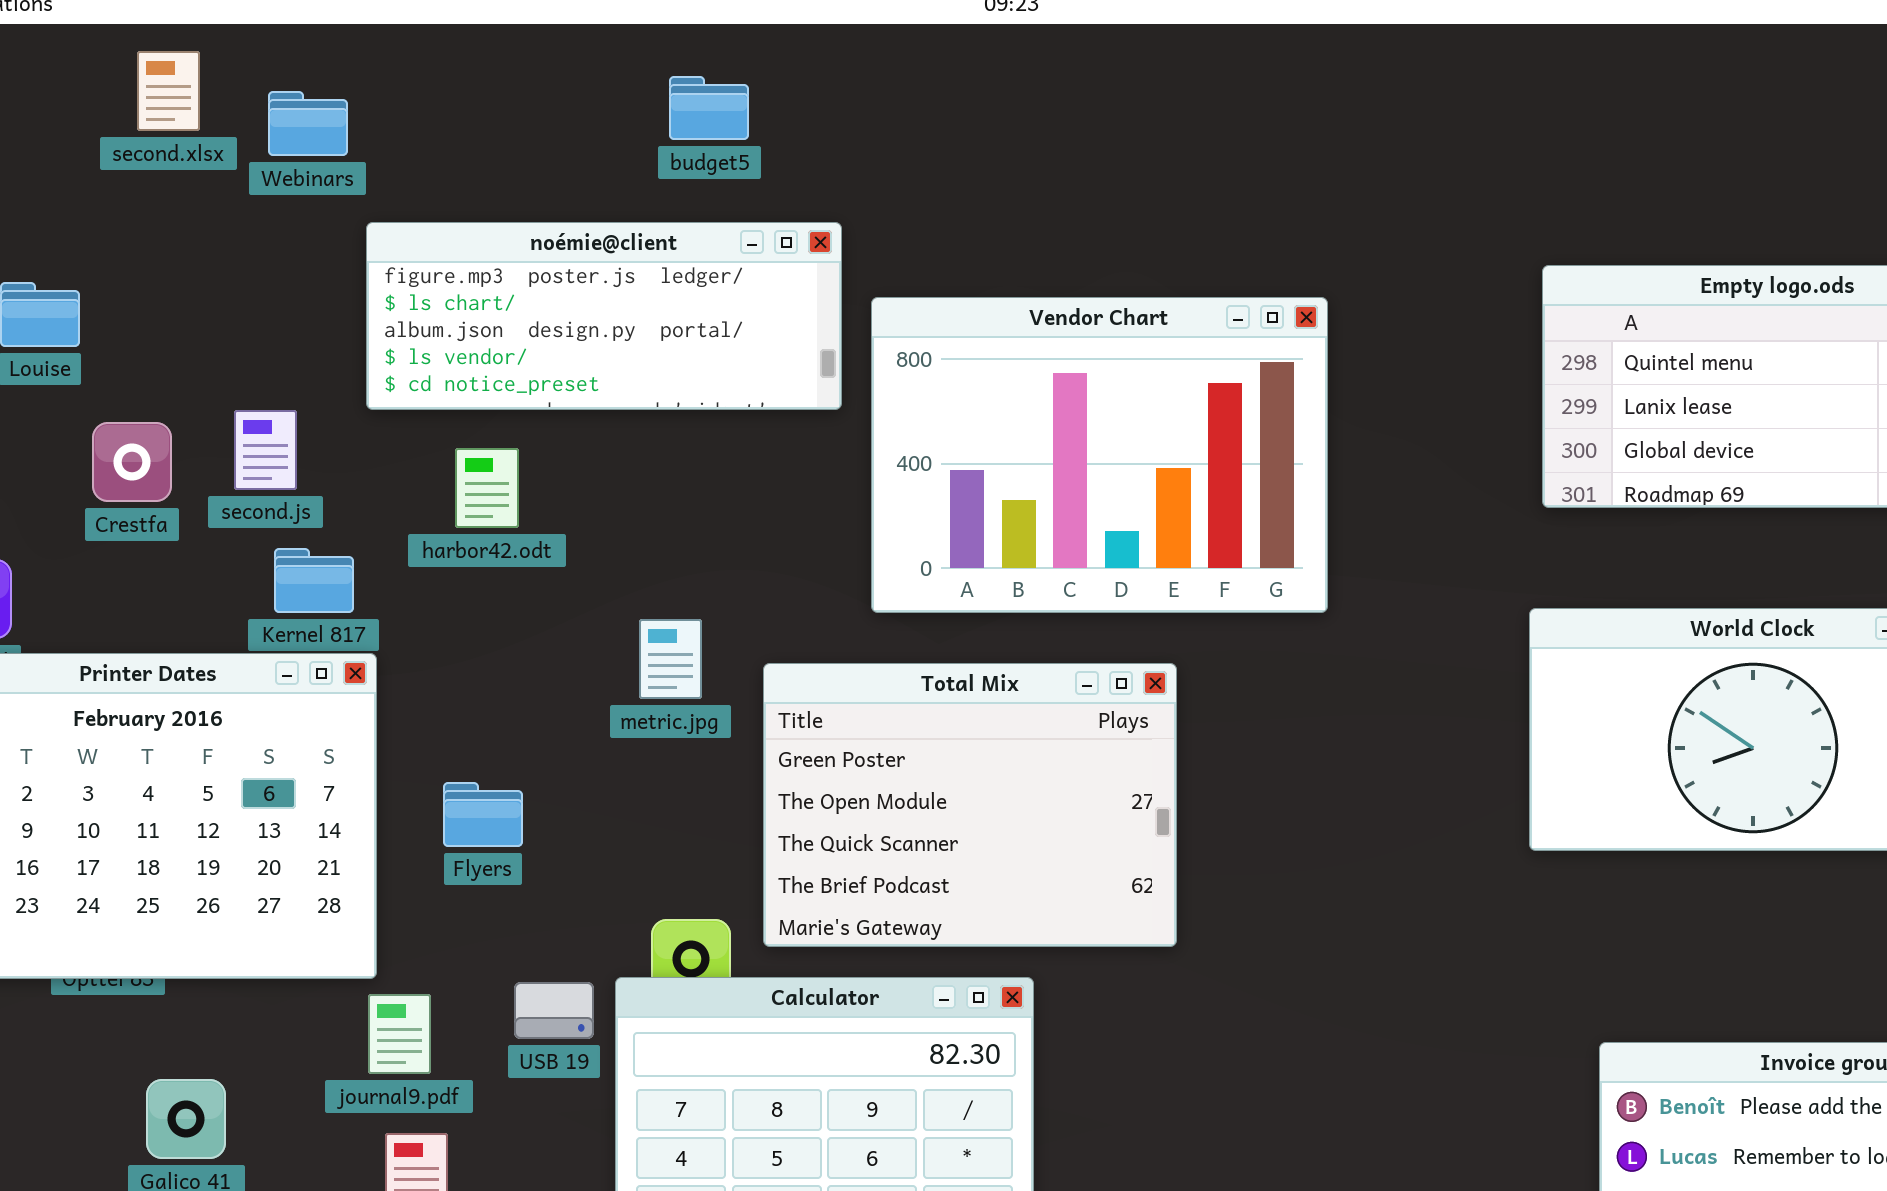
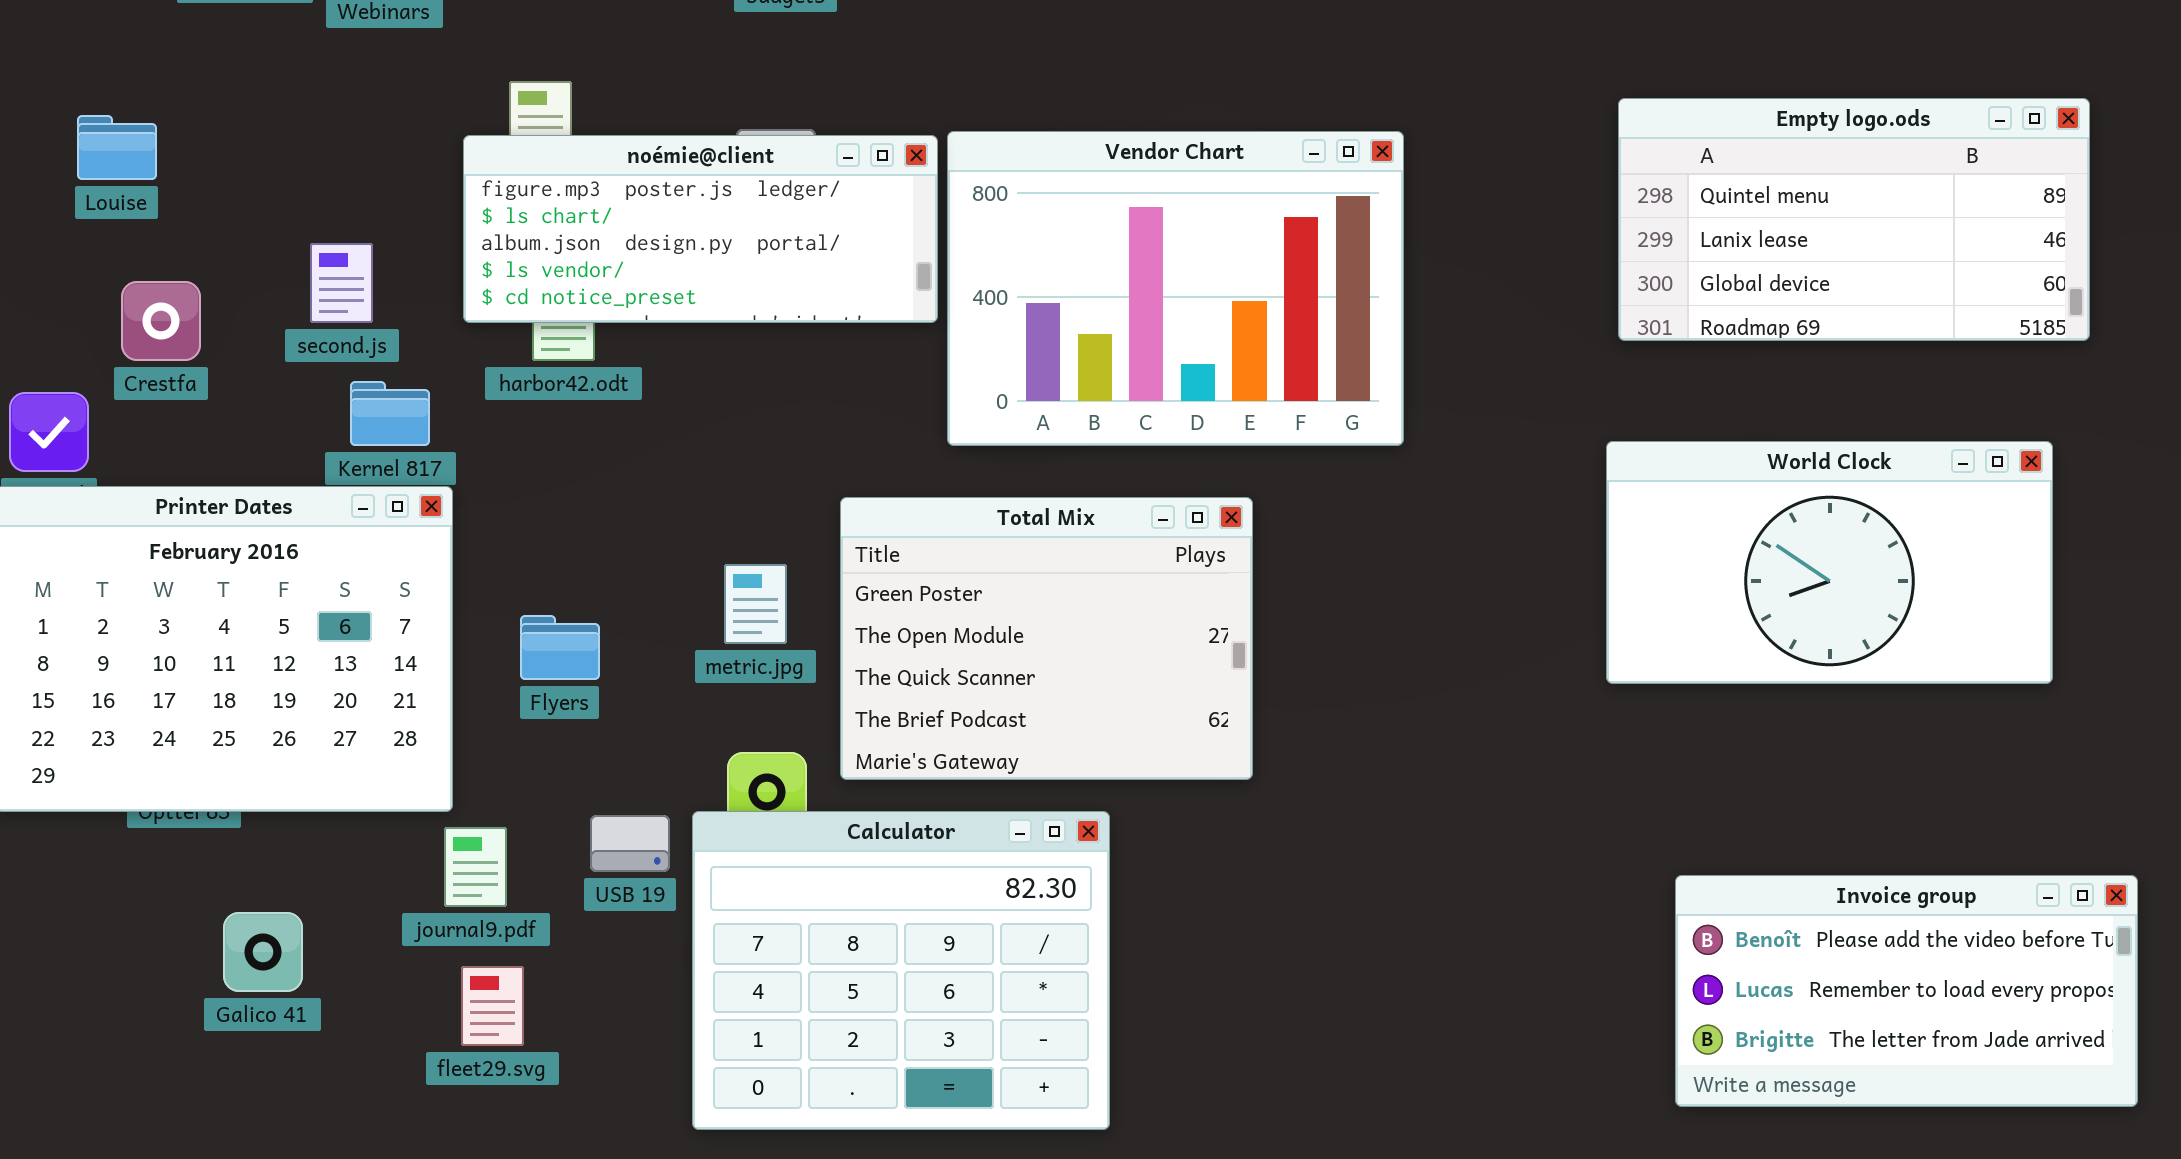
noémie@client: [366,222,842,410] -> [463,135,938,323], moved
Crestfa: [92,422,172,502] -> [121,281,201,361], moved
metric.jpg: [639,619,702,699] -> [724,564,787,644], moved

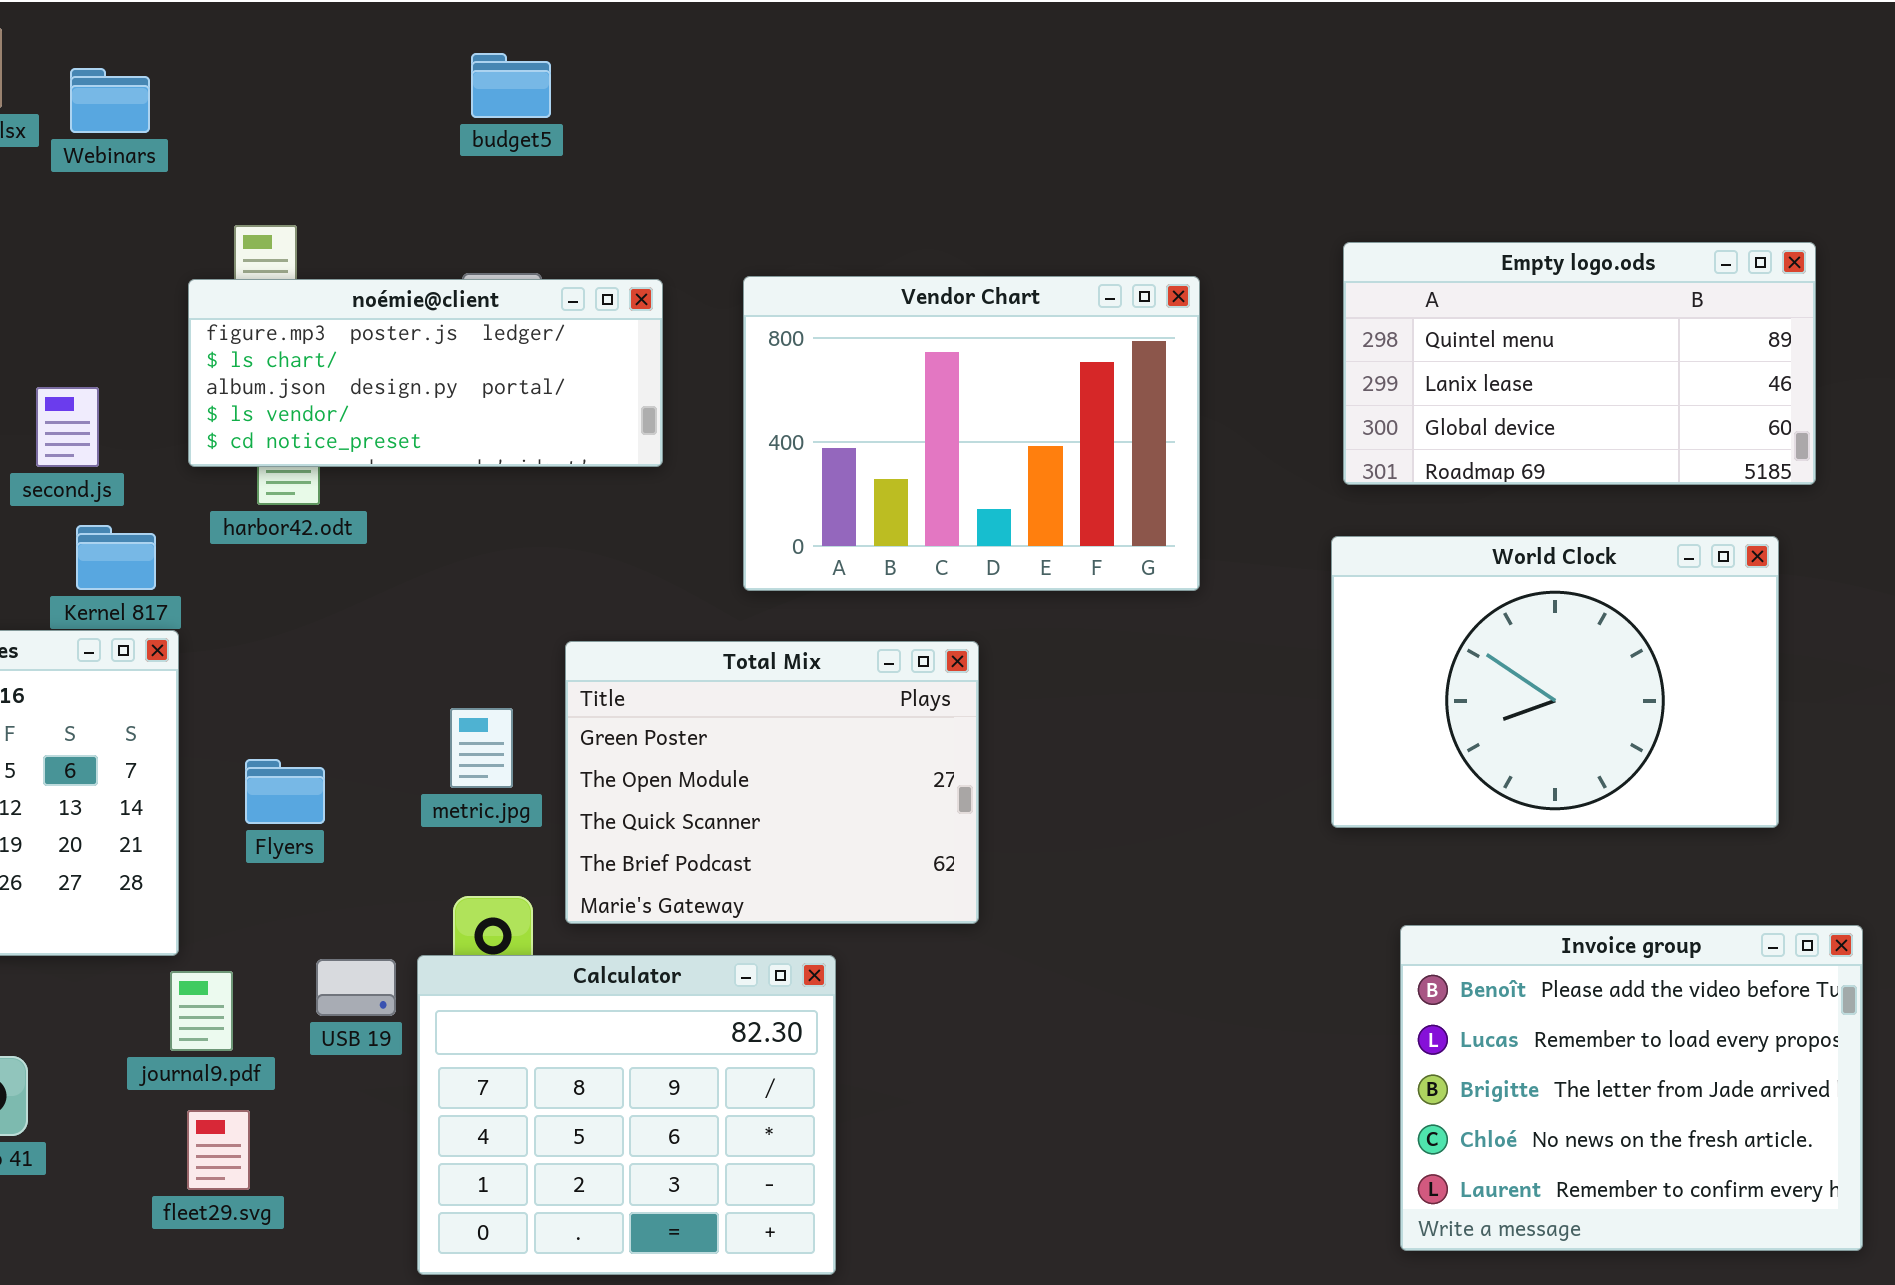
Vendor Chart: [947,131,1404,446] -> [743,276,1200,591], moved
World Clock: [1606,441,2053,684] -> [1331,536,1779,828], resized
Invoice group: [1675,875,2138,1107] -> [1400,925,1863,1251], resized

